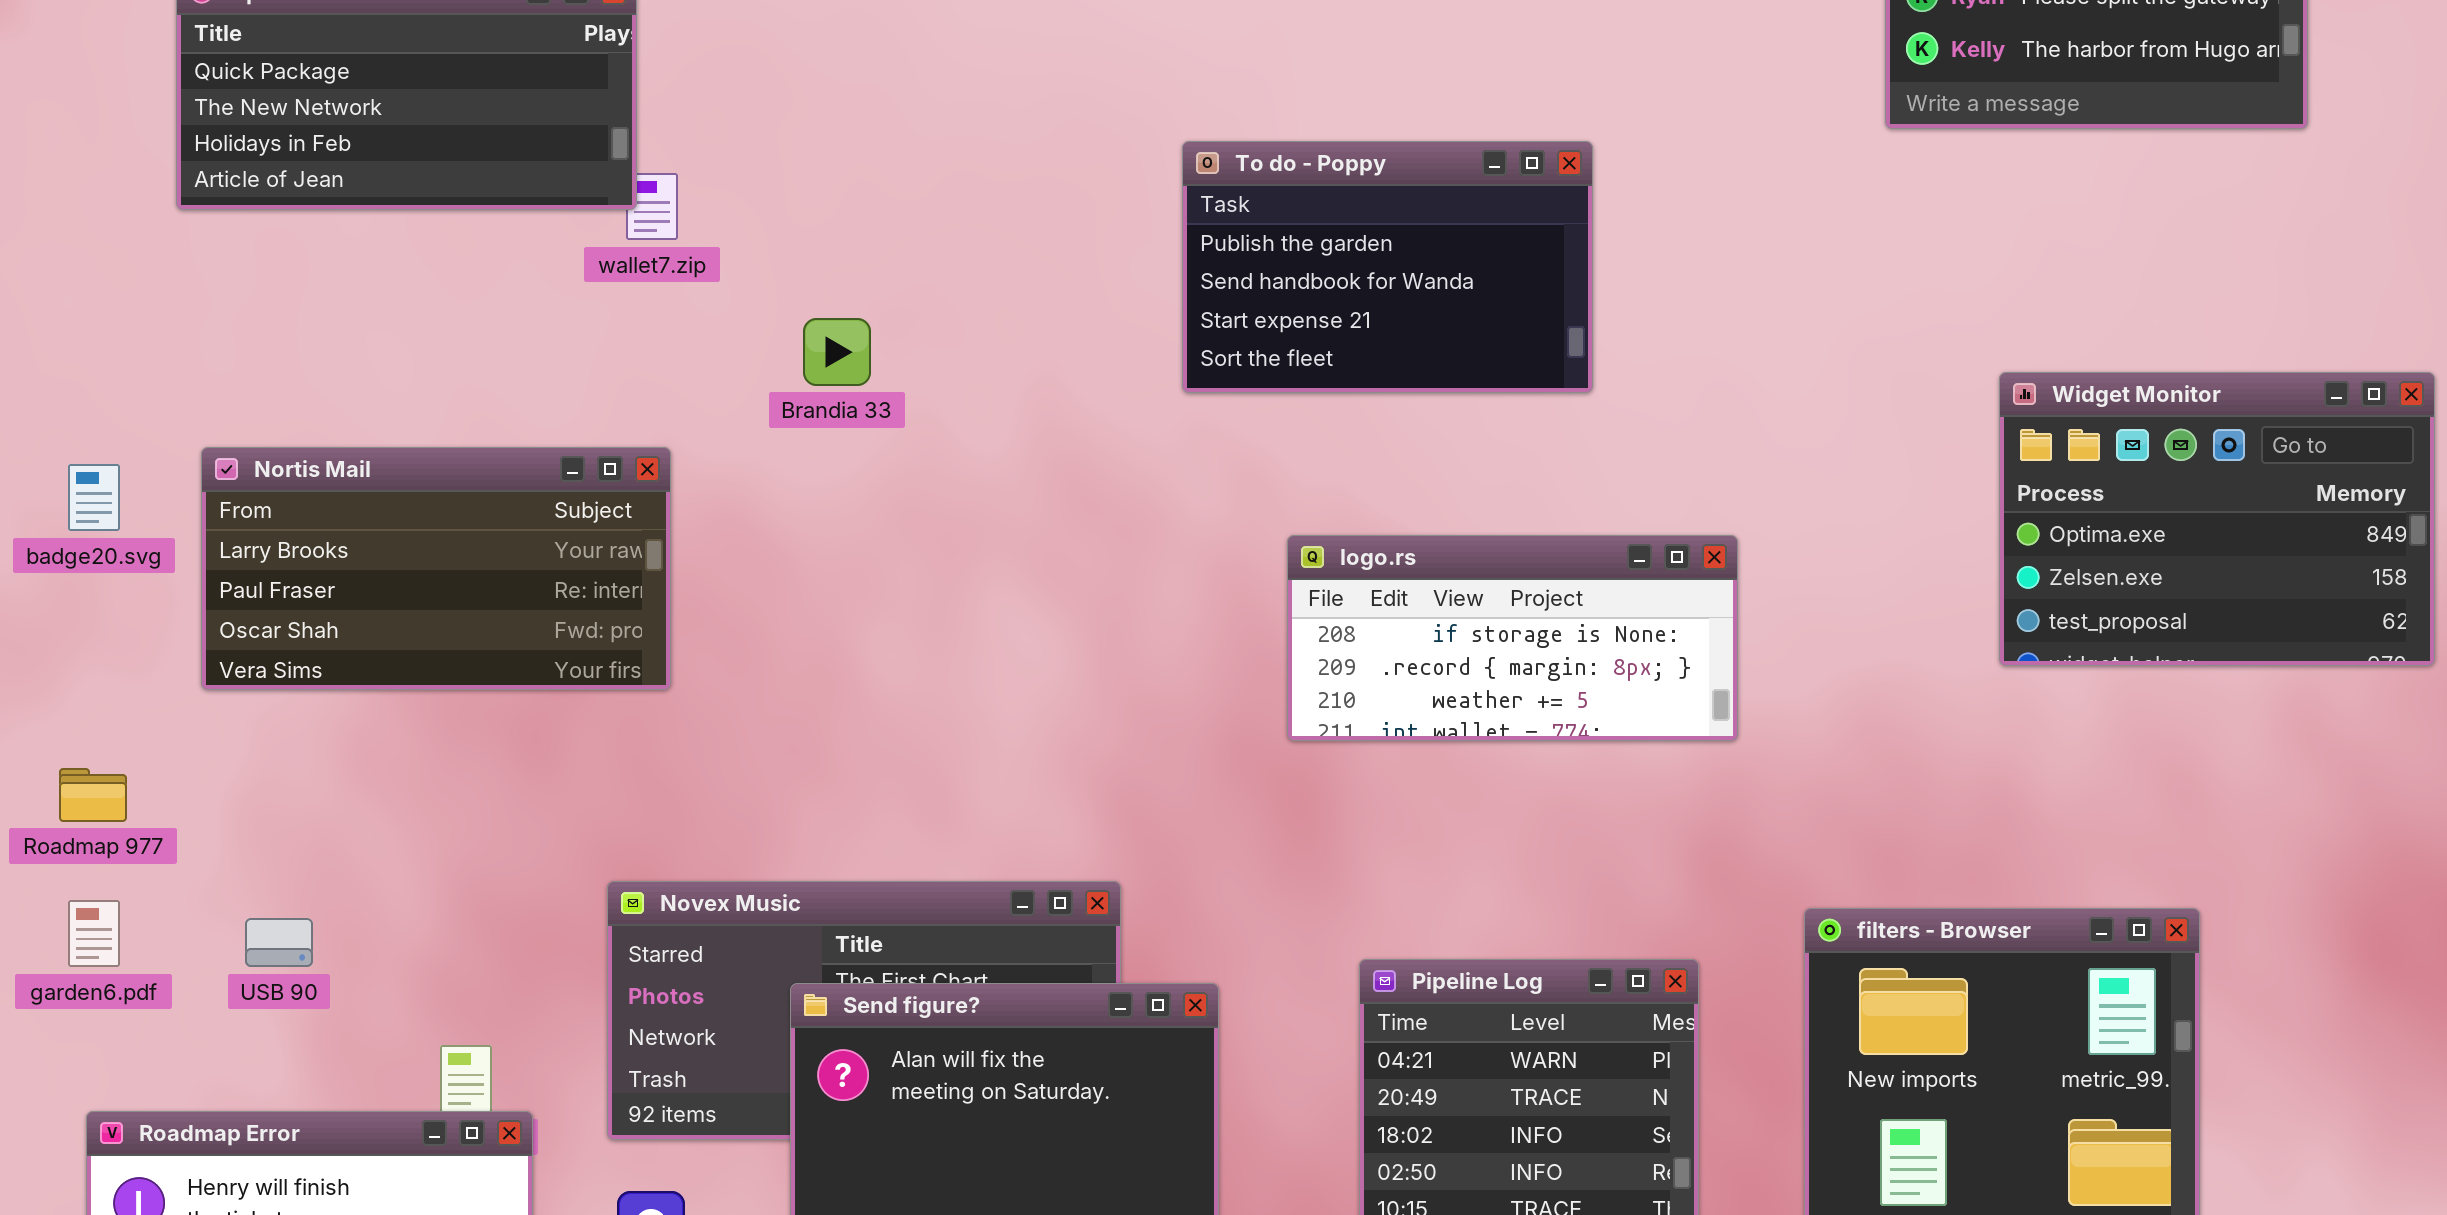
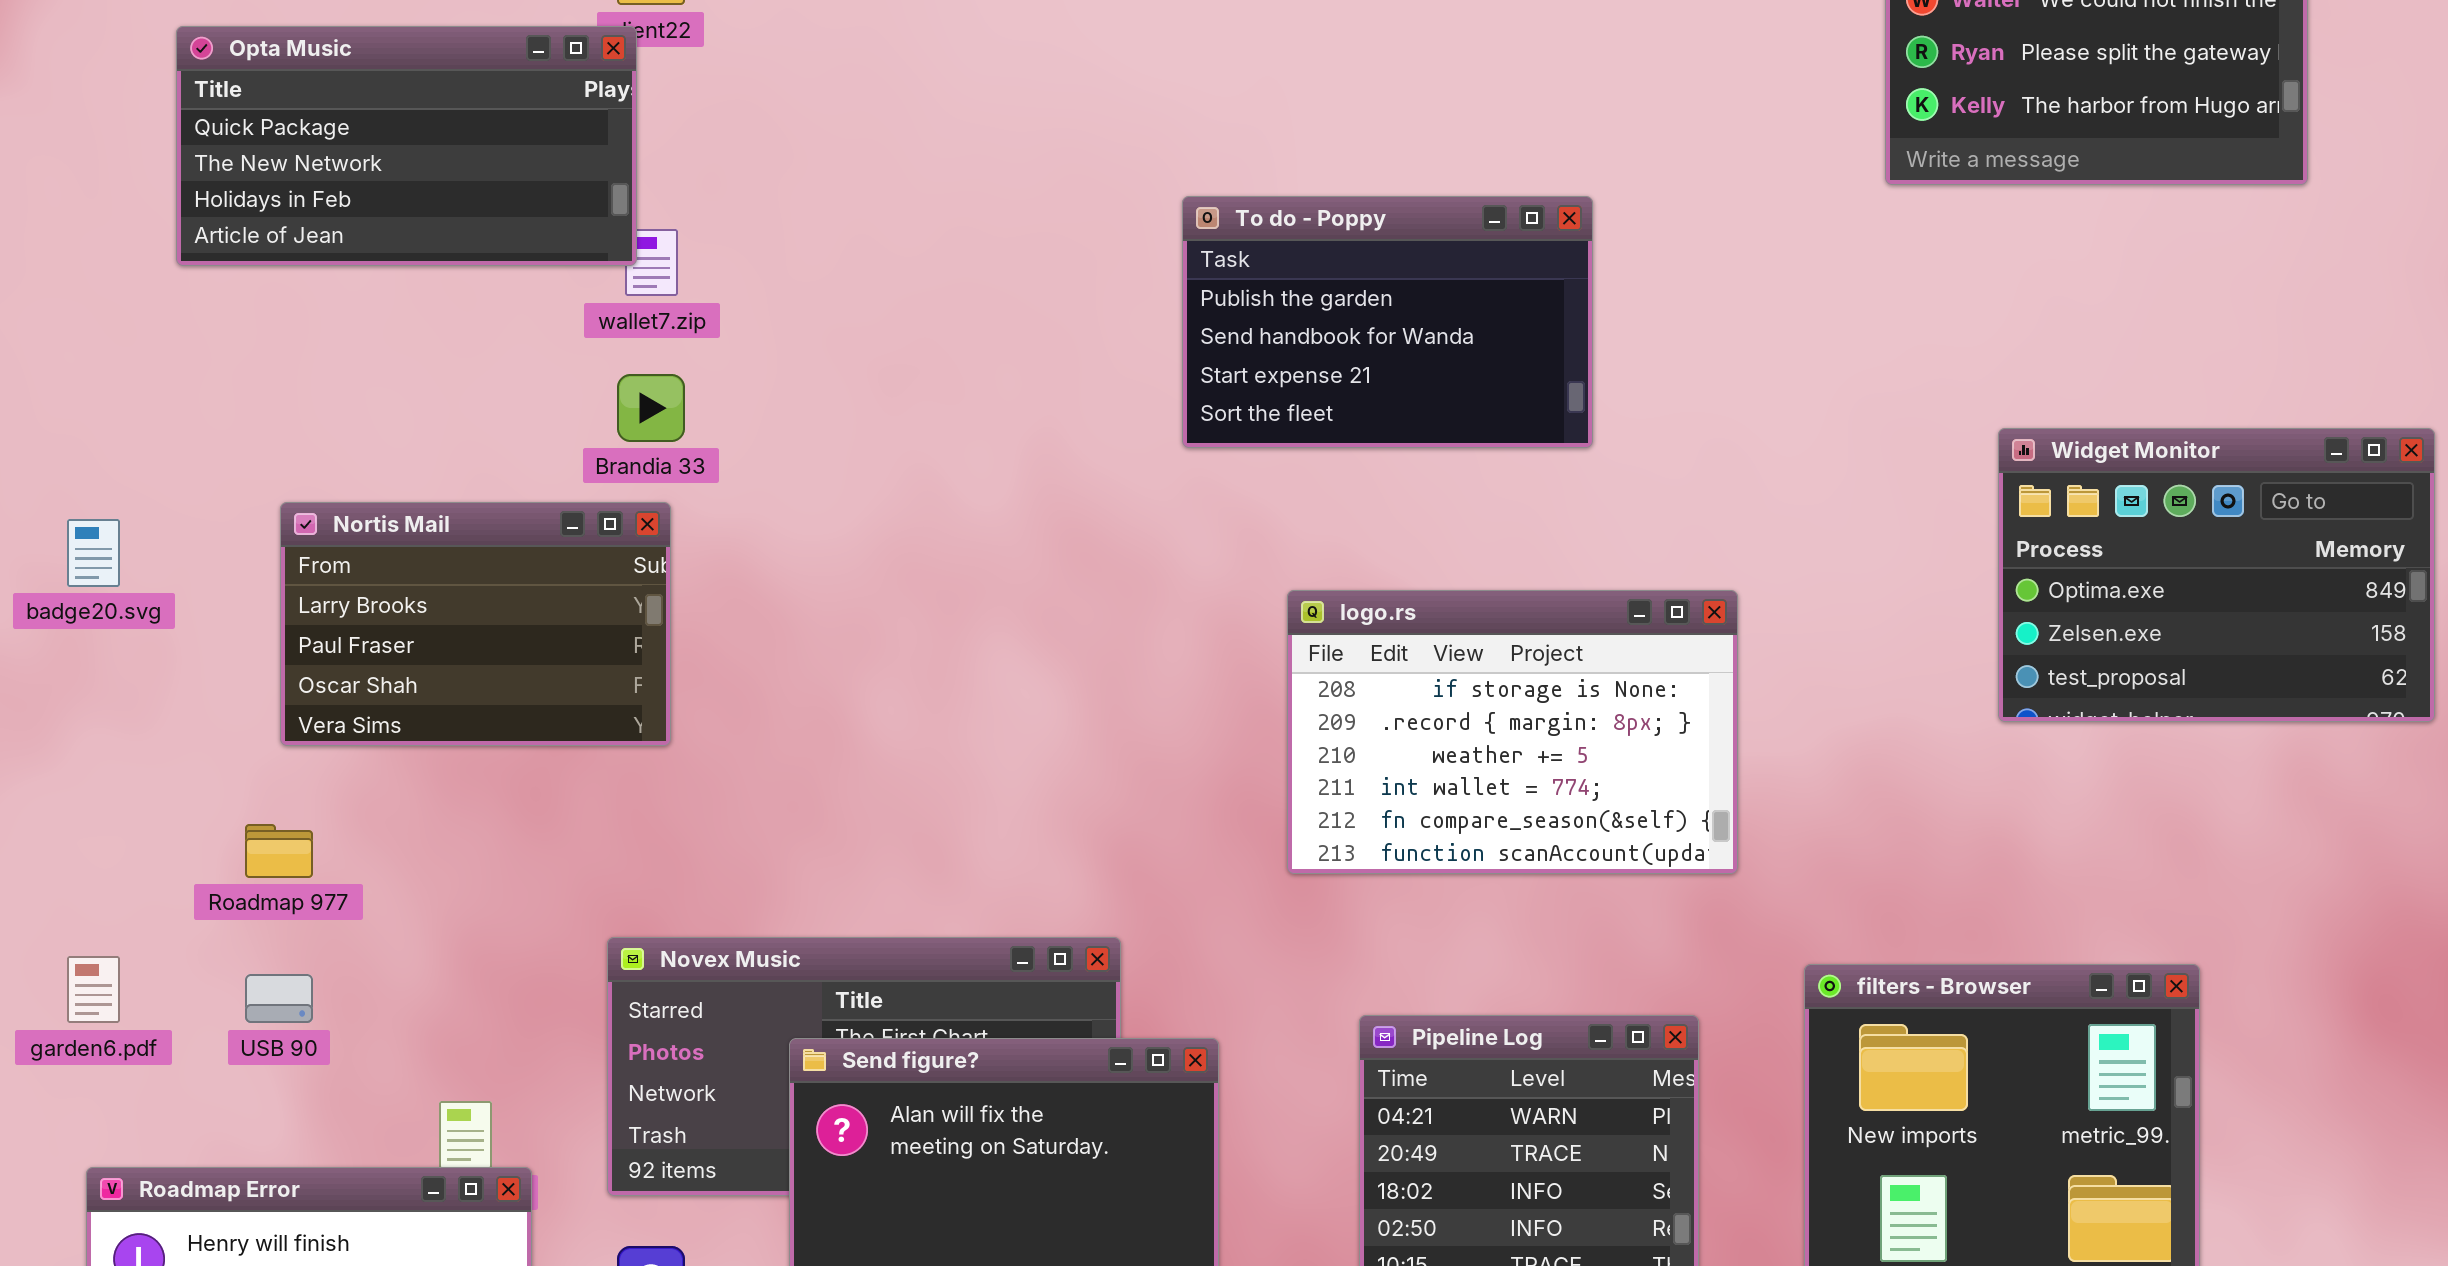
Brandia 33: [803,318,871,386] -> [617,374,685,442], moved
Nortis Mail: [201,447,671,690] -> [280,502,671,746], resized
logo.rs: [1287,535,1738,741] -> [1287,590,1738,874], resized
Roadmap 977: [59,768,127,822] -> [245,824,313,878], moved

